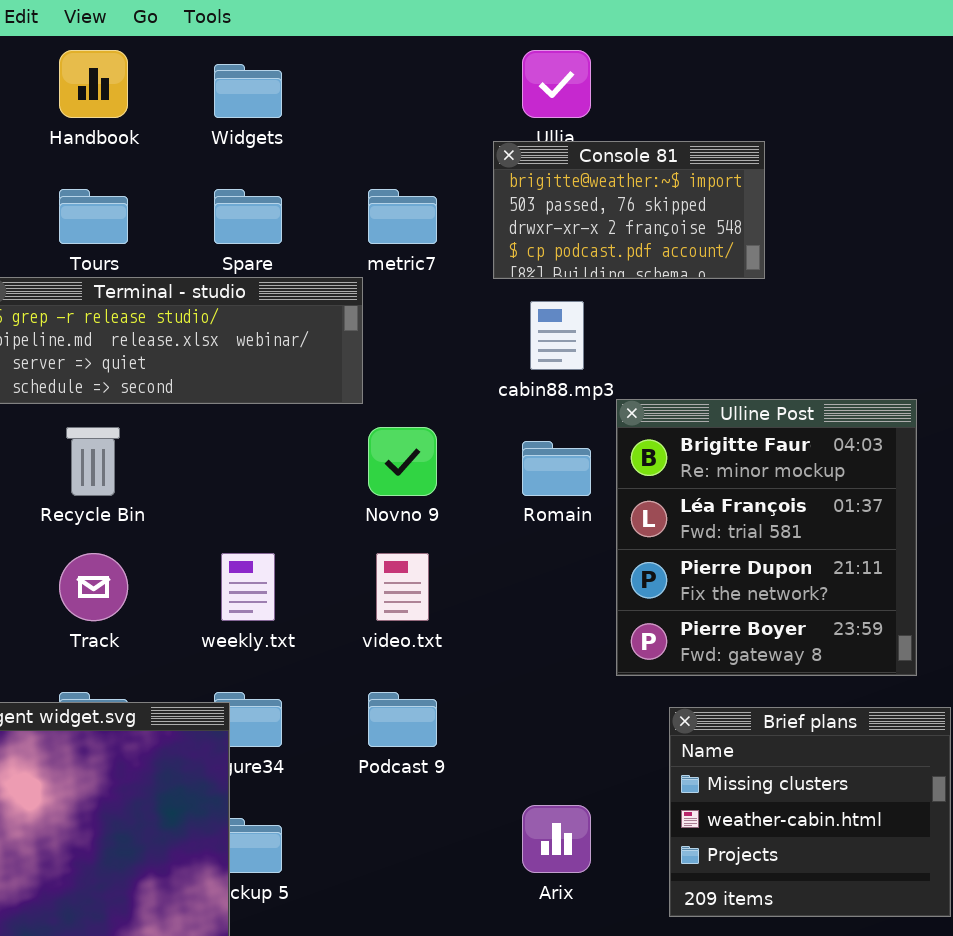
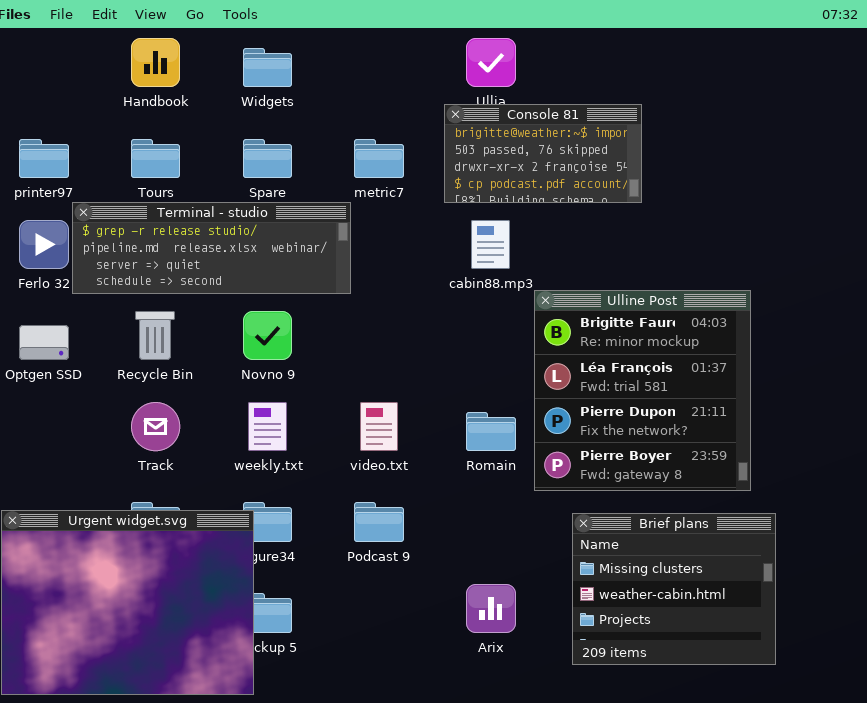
Novno 9: [368,427,437,496] -> [243,311,292,360], moved
Romain: [522,441,591,496] -> [466,412,516,451], moved

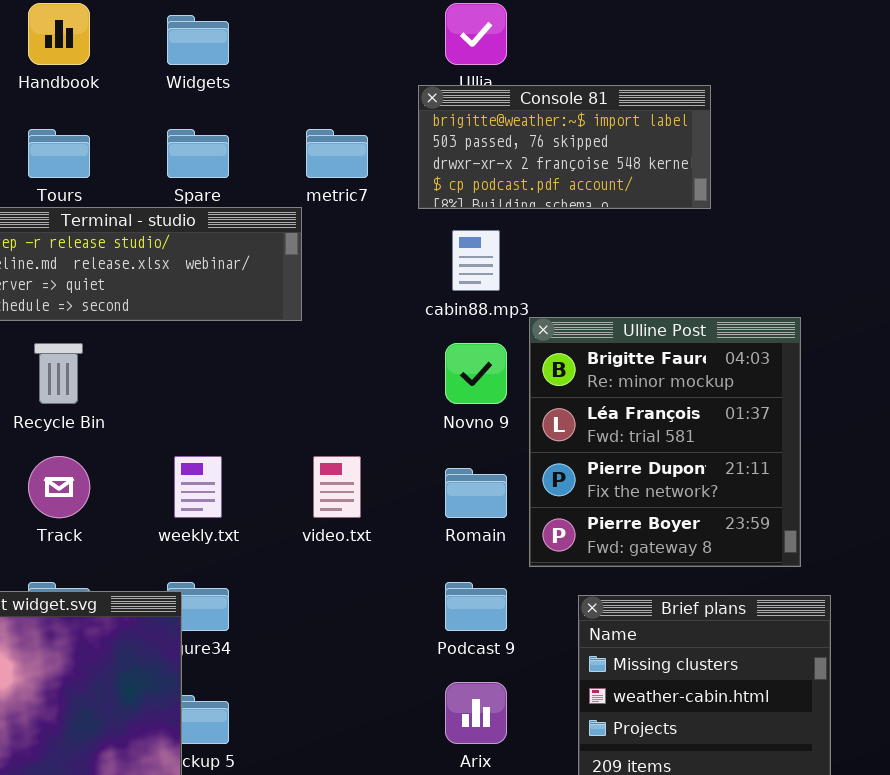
Console 81: [444,104,642,203] -> [418,85,711,209], resized
Novno 9: [243,311,292,360] -> [445,343,507,404], moved
Podcast 9: [354,502,404,542] -> [445,582,507,631], moved

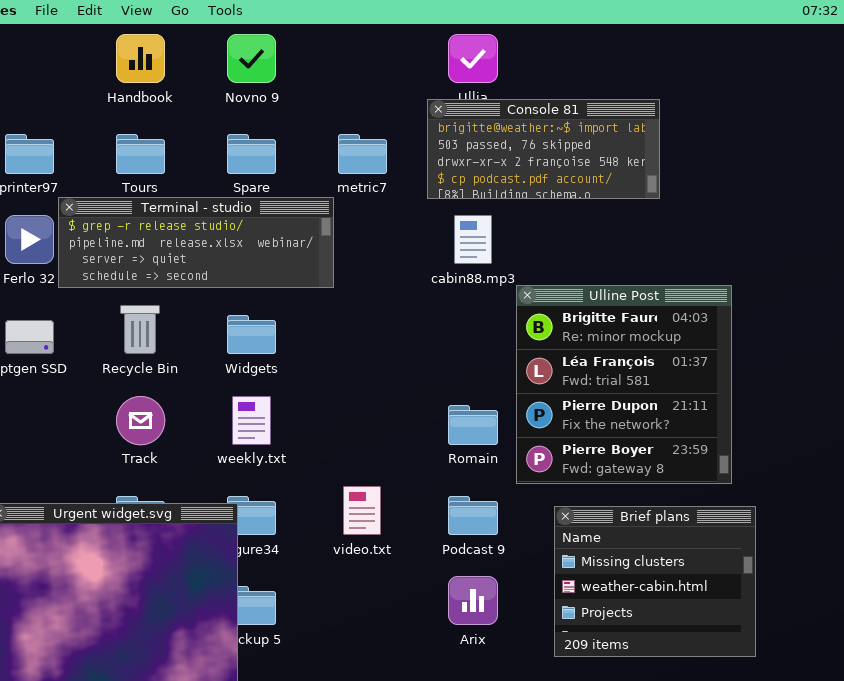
Widgets: [167,15,229,65] -> [227,315,276,354], moved
Novno 9: [445,343,507,404] -> [227,34,276,83], moved
video.txt: [313,456,361,518] -> [343,486,381,535], moved

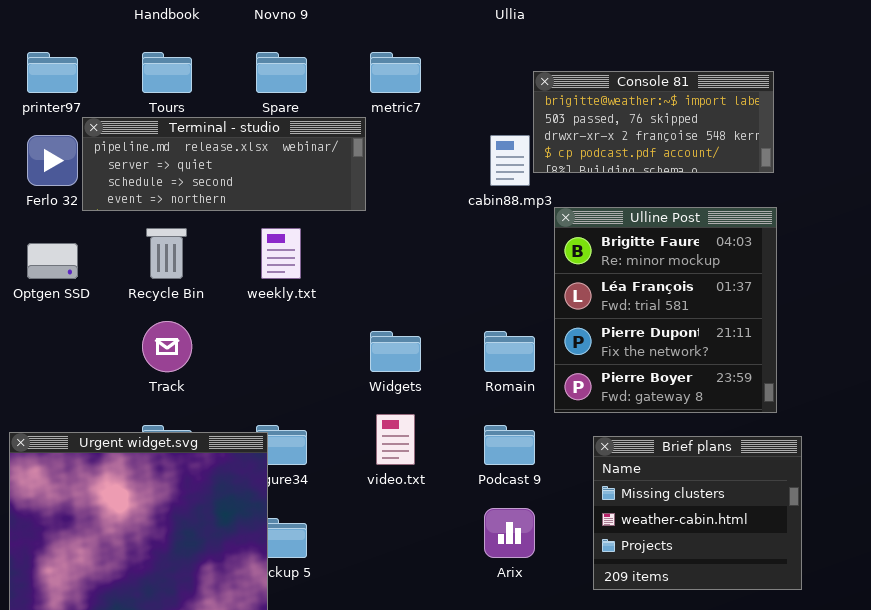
Console 81: [427,99,660,199] -> [533,71,774,173], moved
Terminal - studio: [58,197,334,288] -> [82,117,366,211], scrolled down 1 row
Widgets: [227,315,276,354] -> [370,331,421,372], moved
weekly.txt: [232,396,271,445] -> [261,228,301,279], moved

